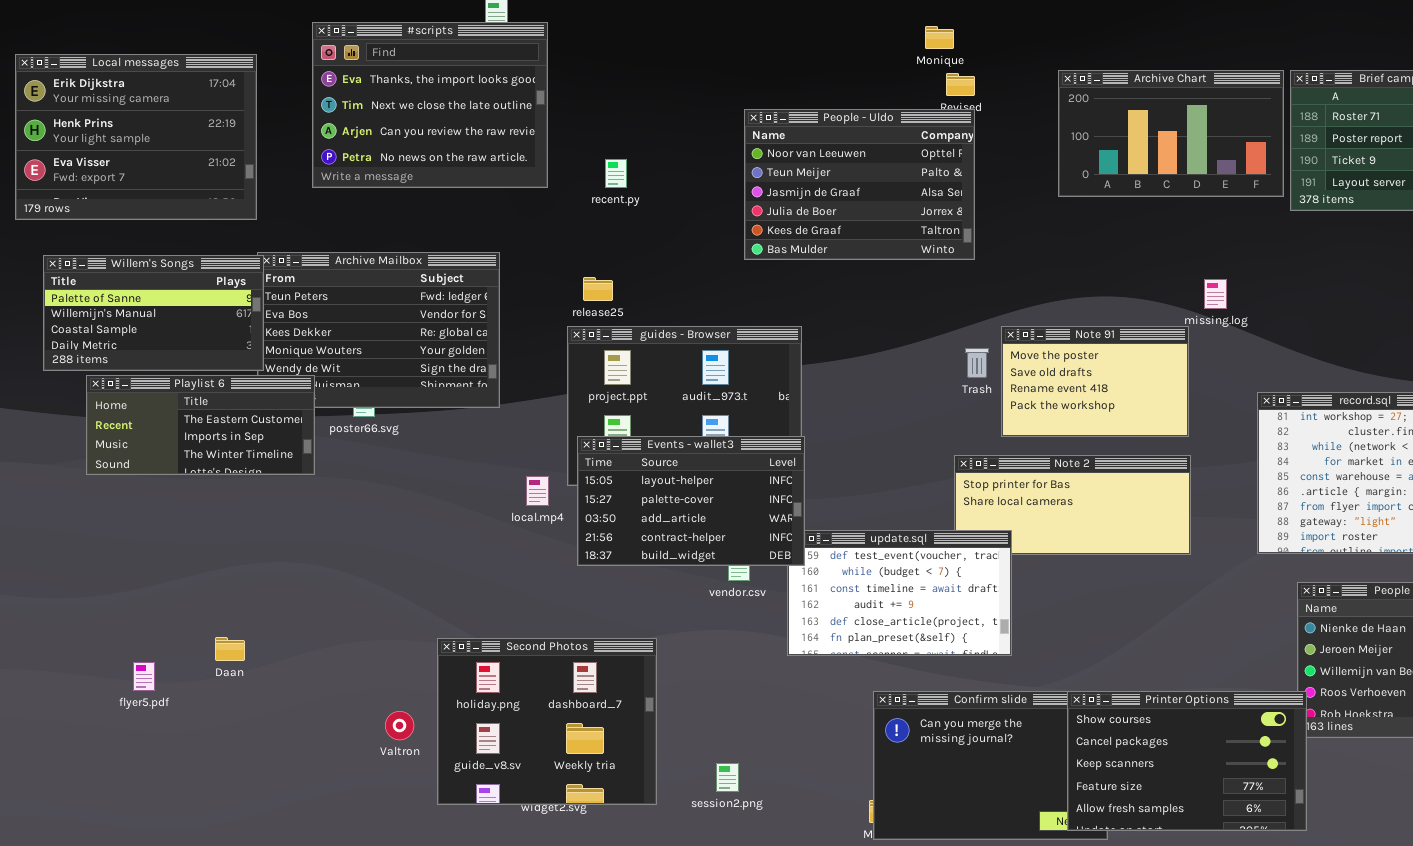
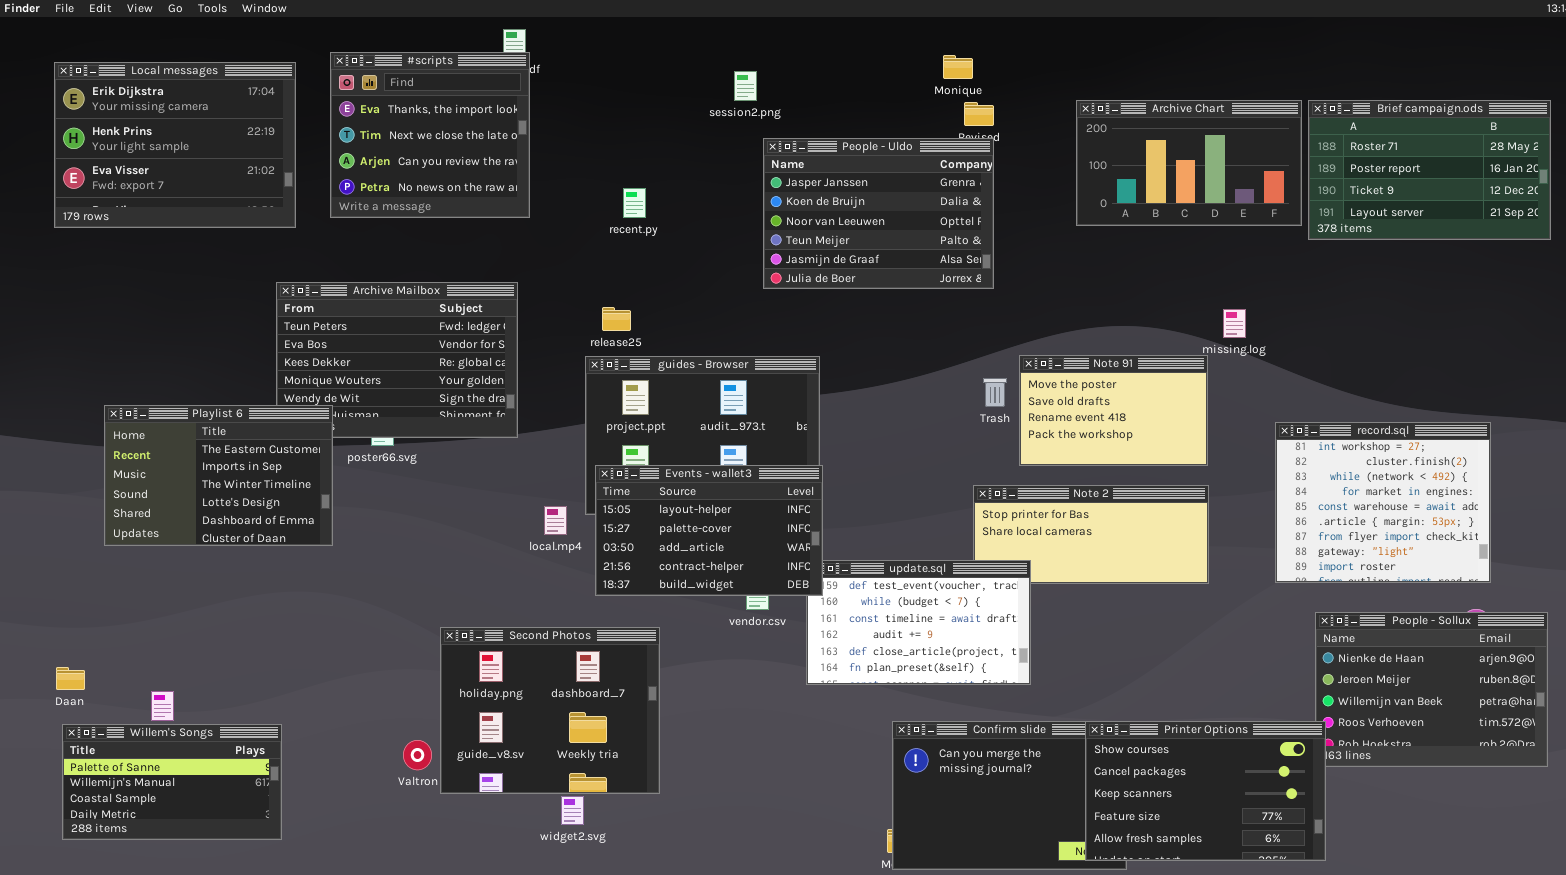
#scripts: [312,22,548,188] -> [330,52,530,218], resized
Local messages: [15,54,257,220] -> [54,62,296,228], moved
People - Uldo: [744,109,975,260] -> [763,138,994,289], scrolled up 2 rows
Willem's Songs: [43,255,264,371] -> [62,724,282,840], moved
Playlist 6: [86,375,315,475] -> [104,405,333,546], resized
Daan: [215,637,245,661] -> [56,667,85,690], moved
Second Photos: [437,638,657,805] -> [440,627,660,794], moved
session2.png: [716,763,739,792] -> [734,71,757,101], moved

